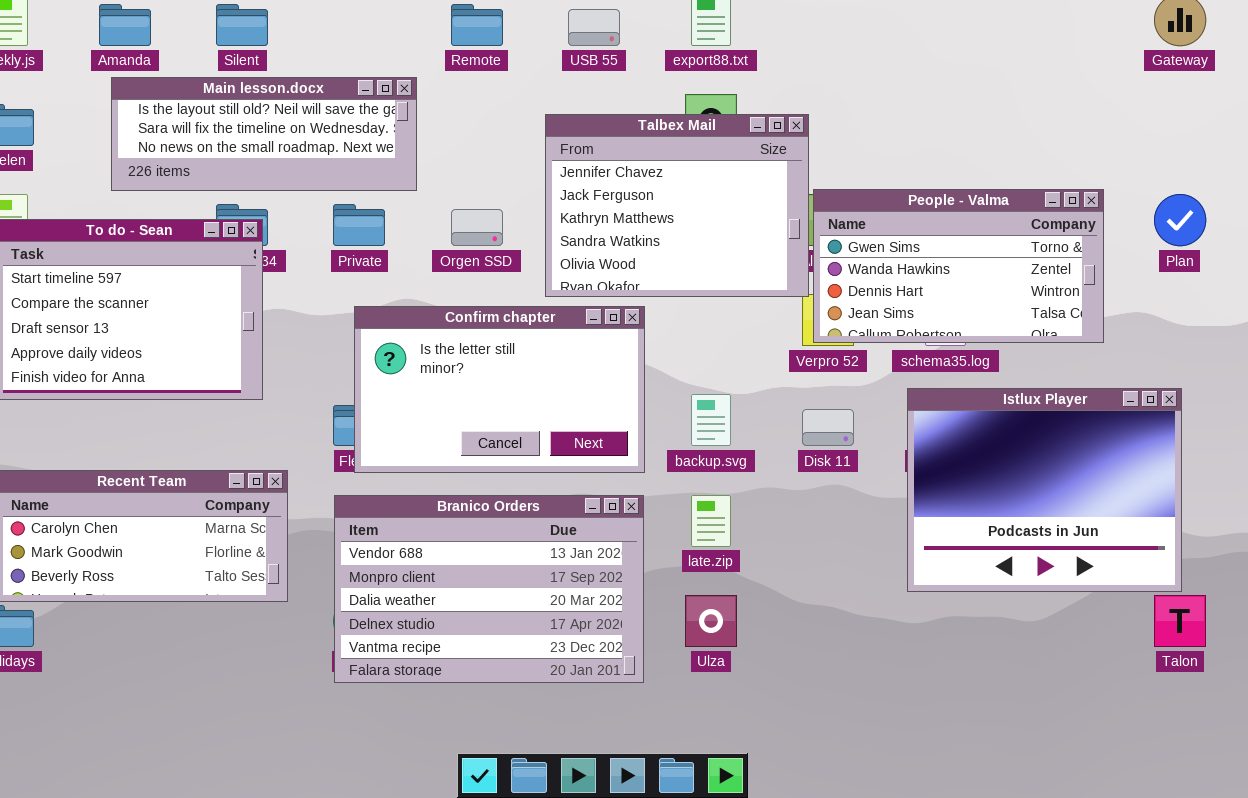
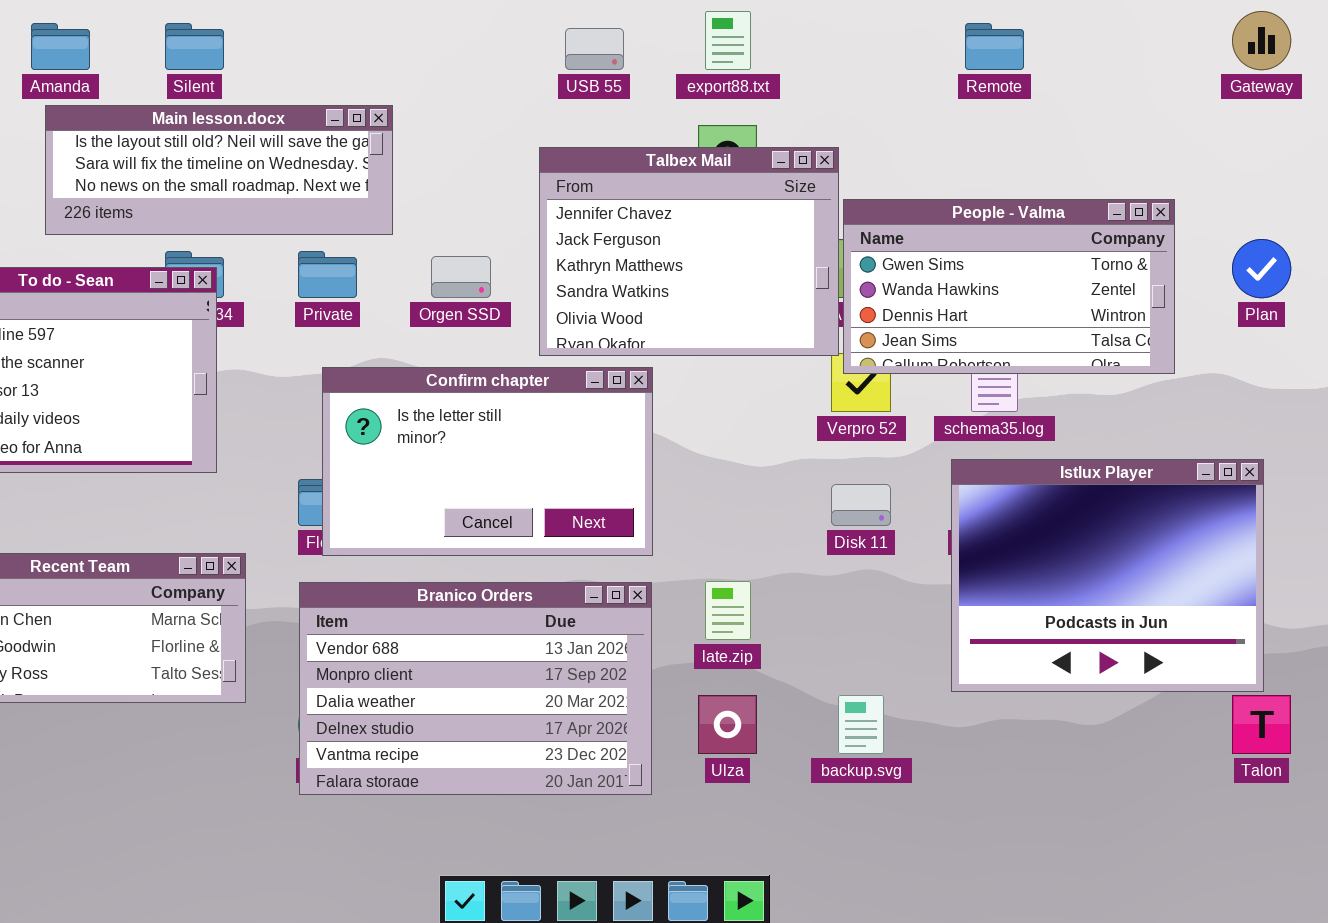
Remote: [451,4,503,46] -> [965,23,1024,70], moved
People - Valma: [813,189,1104,343] -> [843,199,1175,374], moved
backup.svg: [691,394,731,446] -> [838,695,884,754], moved

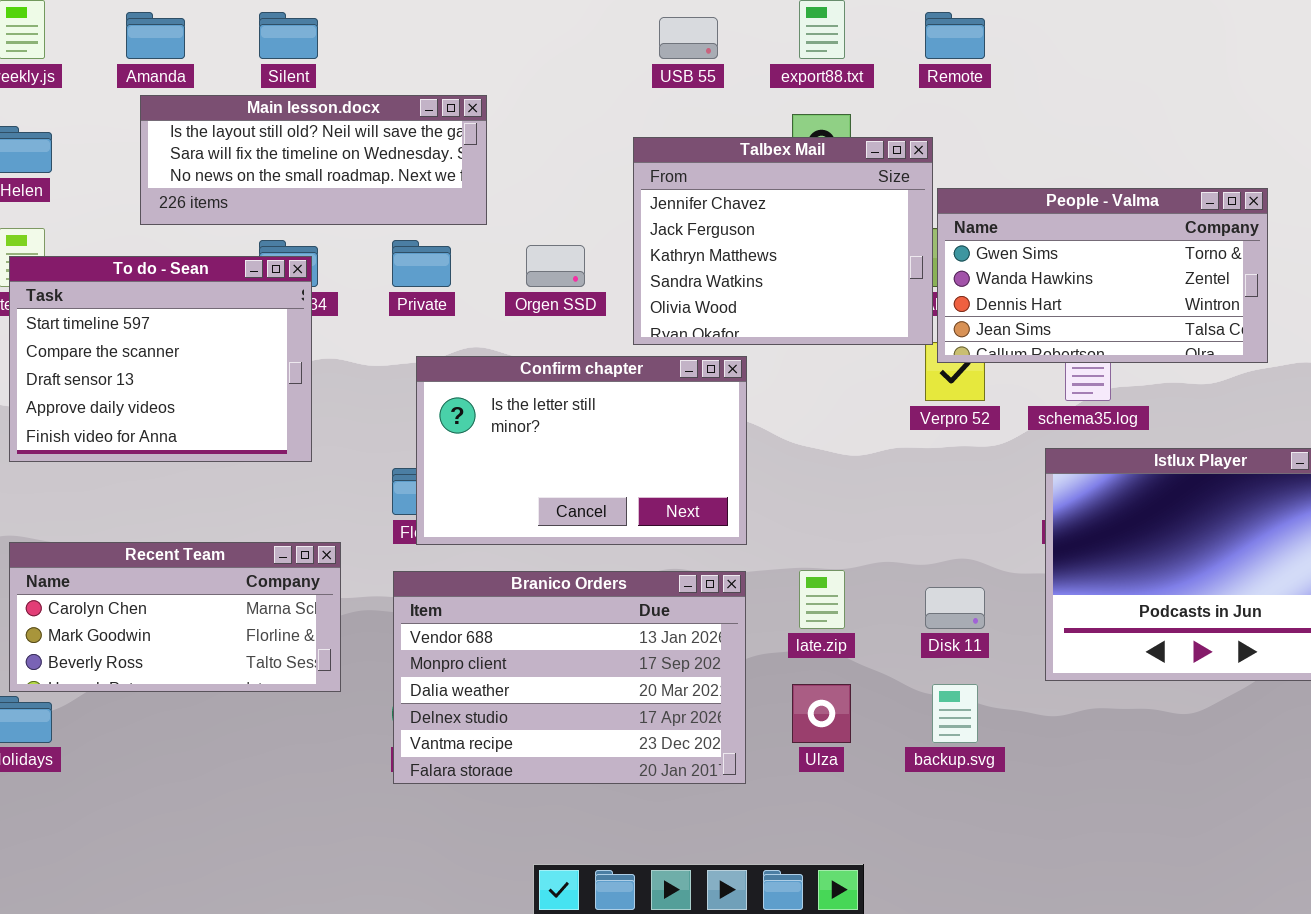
Remote: [965,23,1024,70] -> [925,12,985,59], moved
Disk 11: [831,484,891,526] -> [925,587,985,629], moved

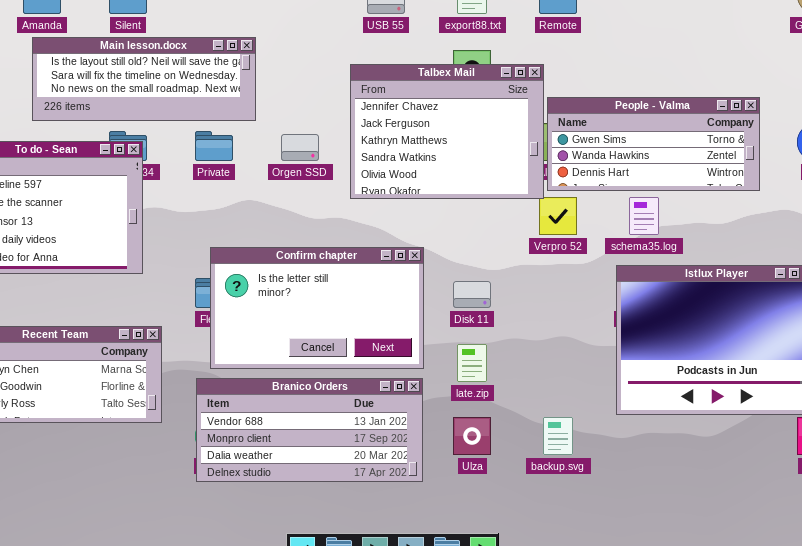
People - Valma: [937,188,1268,363] -> [547,97,760,191], resized
Confirm chapter: [416,356,747,545] -> [210,247,424,369], moved
Branico Orders: [393,571,746,784] -> [196,378,423,482], resized
Disk 11: [925,587,985,629] -> [453,281,491,308], moved

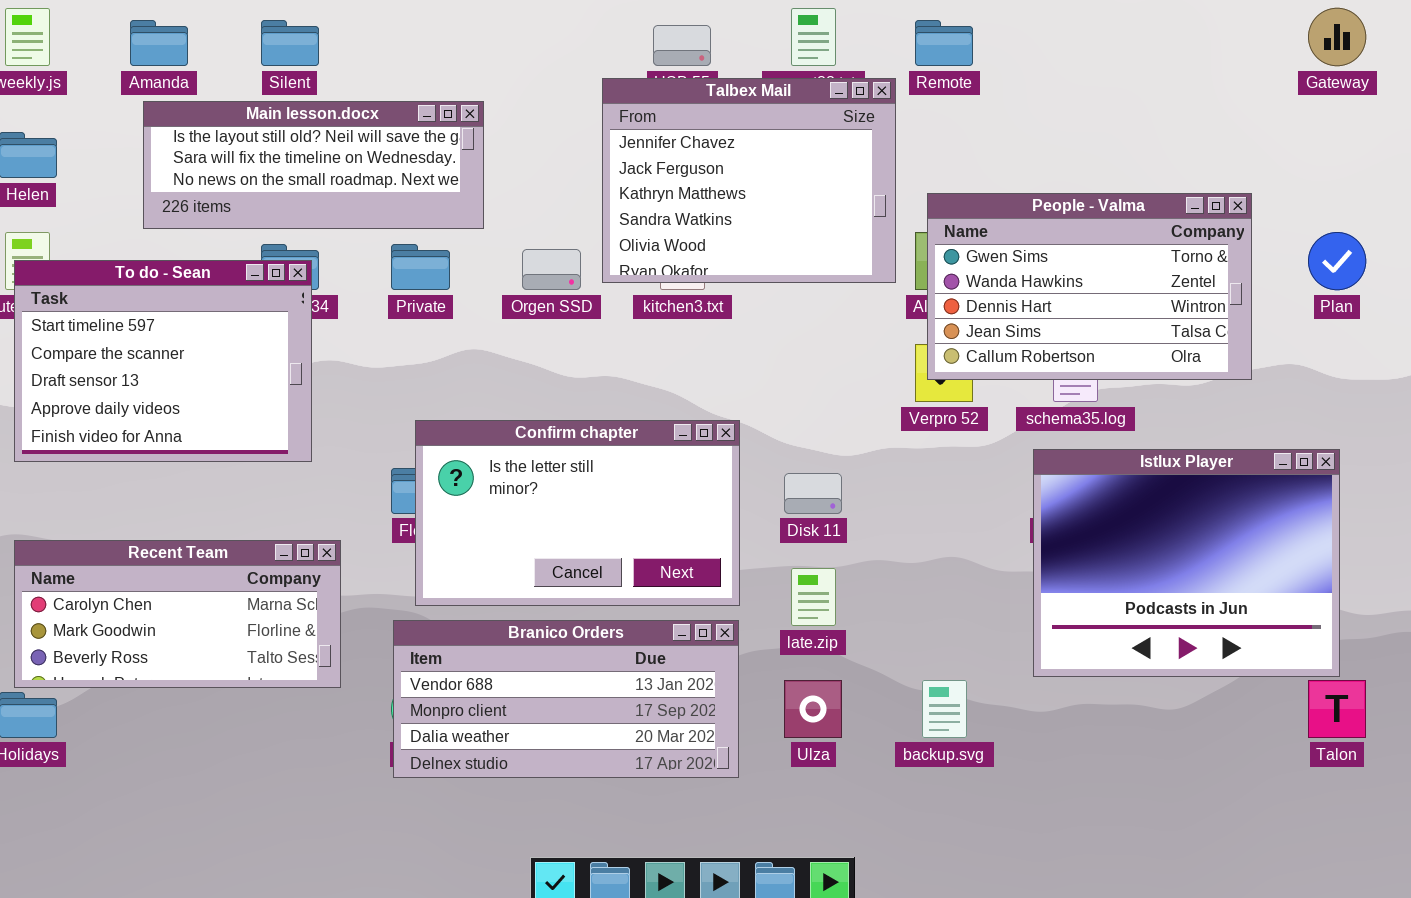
Talbex Mail: [350,64,544,199] -> [602,78,896,283], moved
People - Valma: [547,97,760,191] -> [927,193,1252,380], resized

